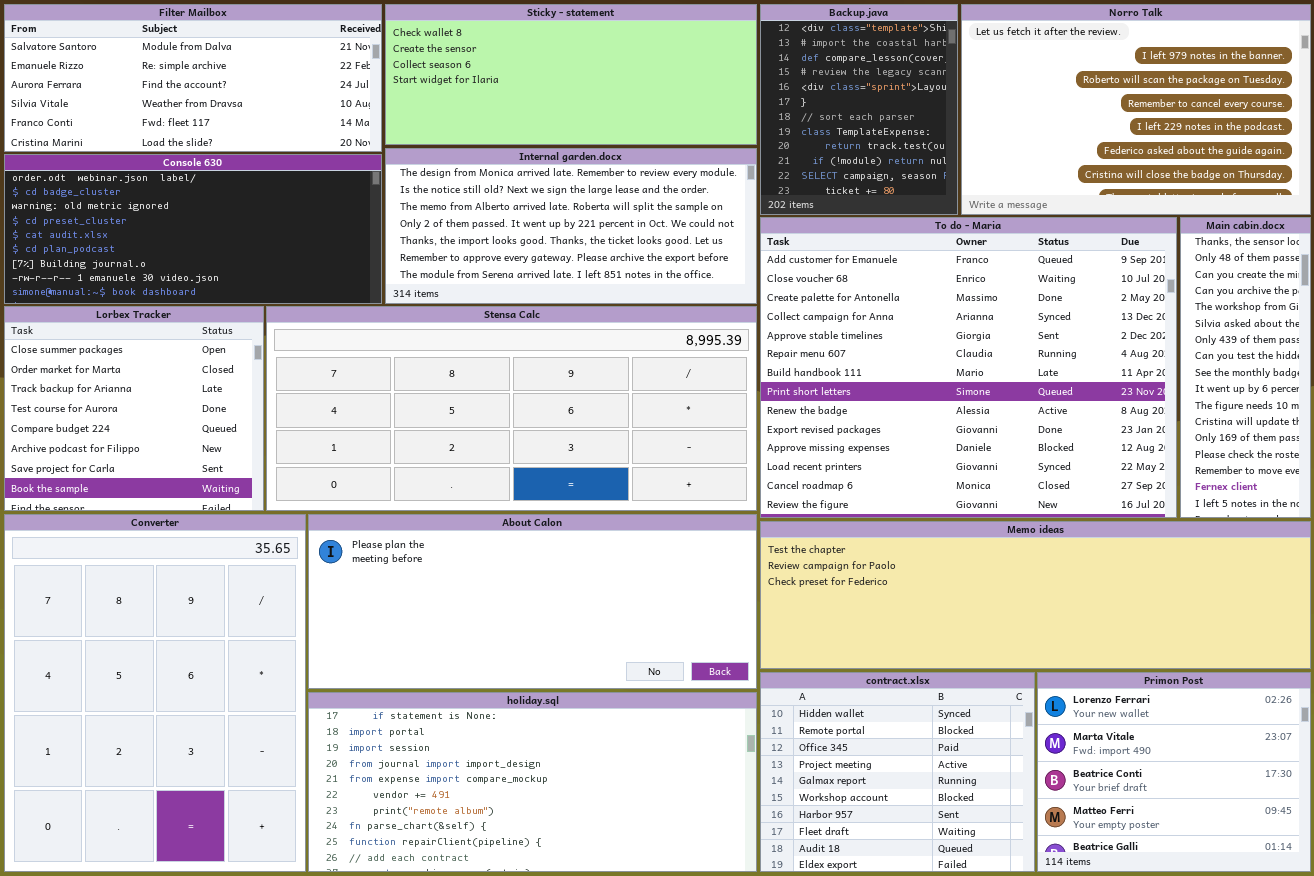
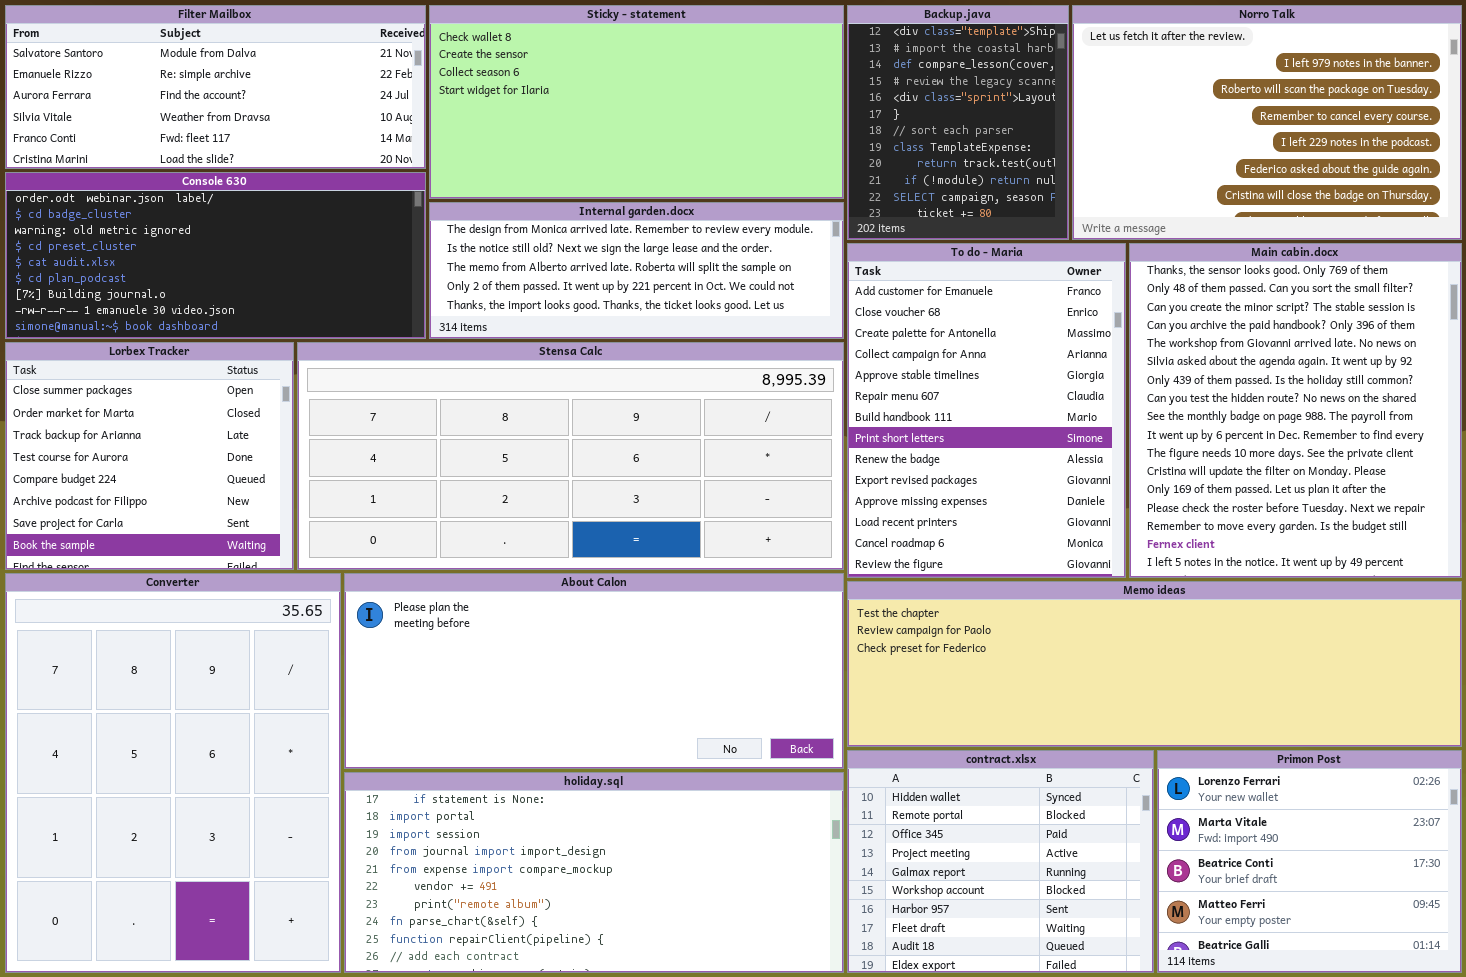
Sticky - statement: [385,4,757,145] -> [429,5,844,199], resized
Internal garden.docx: [385,148,757,304] -> [429,202,844,339], resized
To do - Maria: [760,217,1177,518] -> [847,243,1126,578], resized
Main cabin.docx: [1180,217,1311,518] -> [1129,243,1462,578], resized

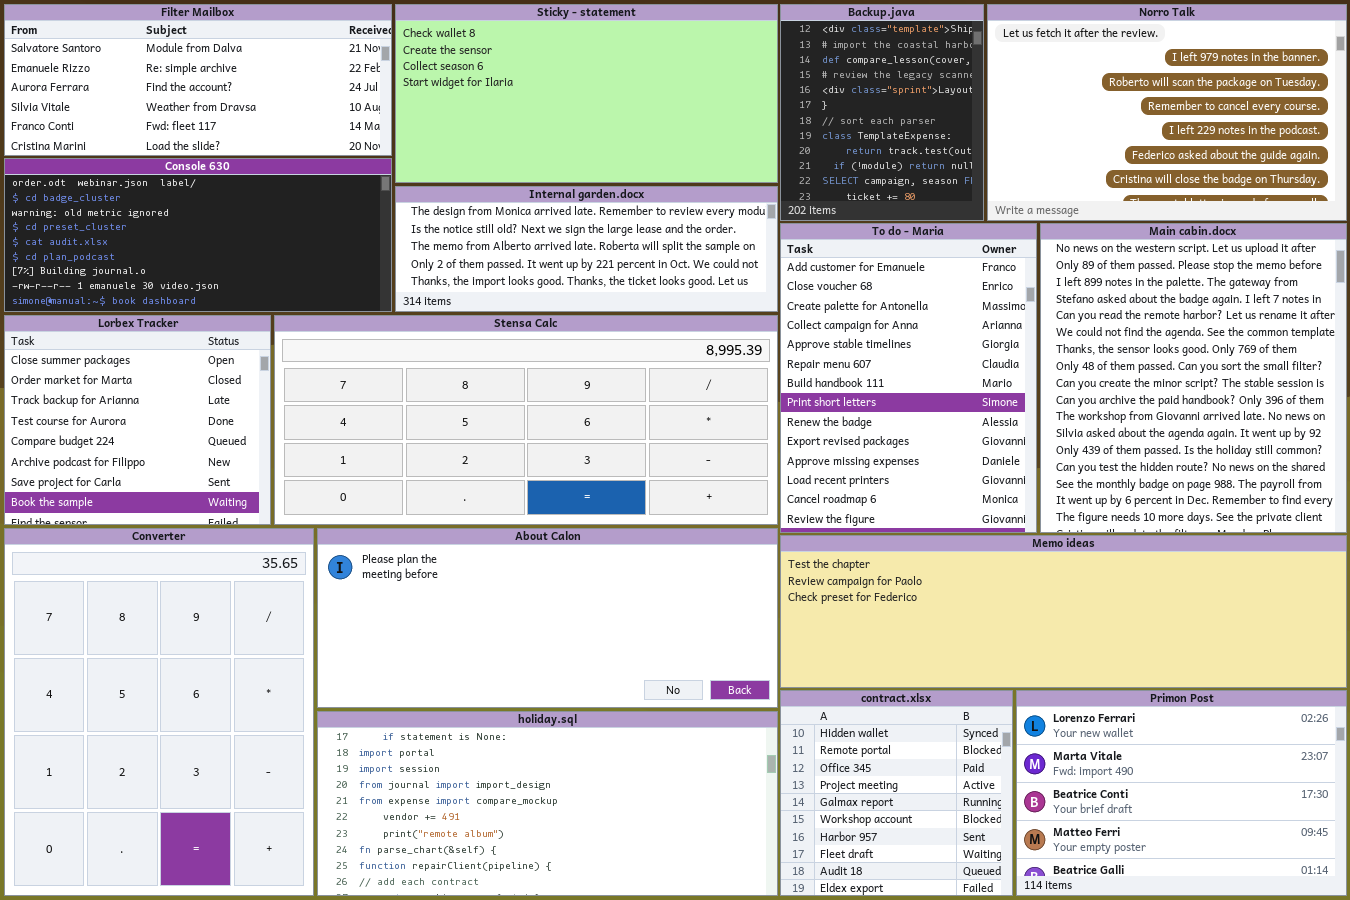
Main cabin.docx: [1129,243,1462,578] -> [1040,223,1347,533], scrolled up 6 rows
contract.xlsx: [847,750,1154,973] -> [780,690,1013,896], resized
Primon Post: [1157,750,1462,973] -> [1016,690,1347,896], resized

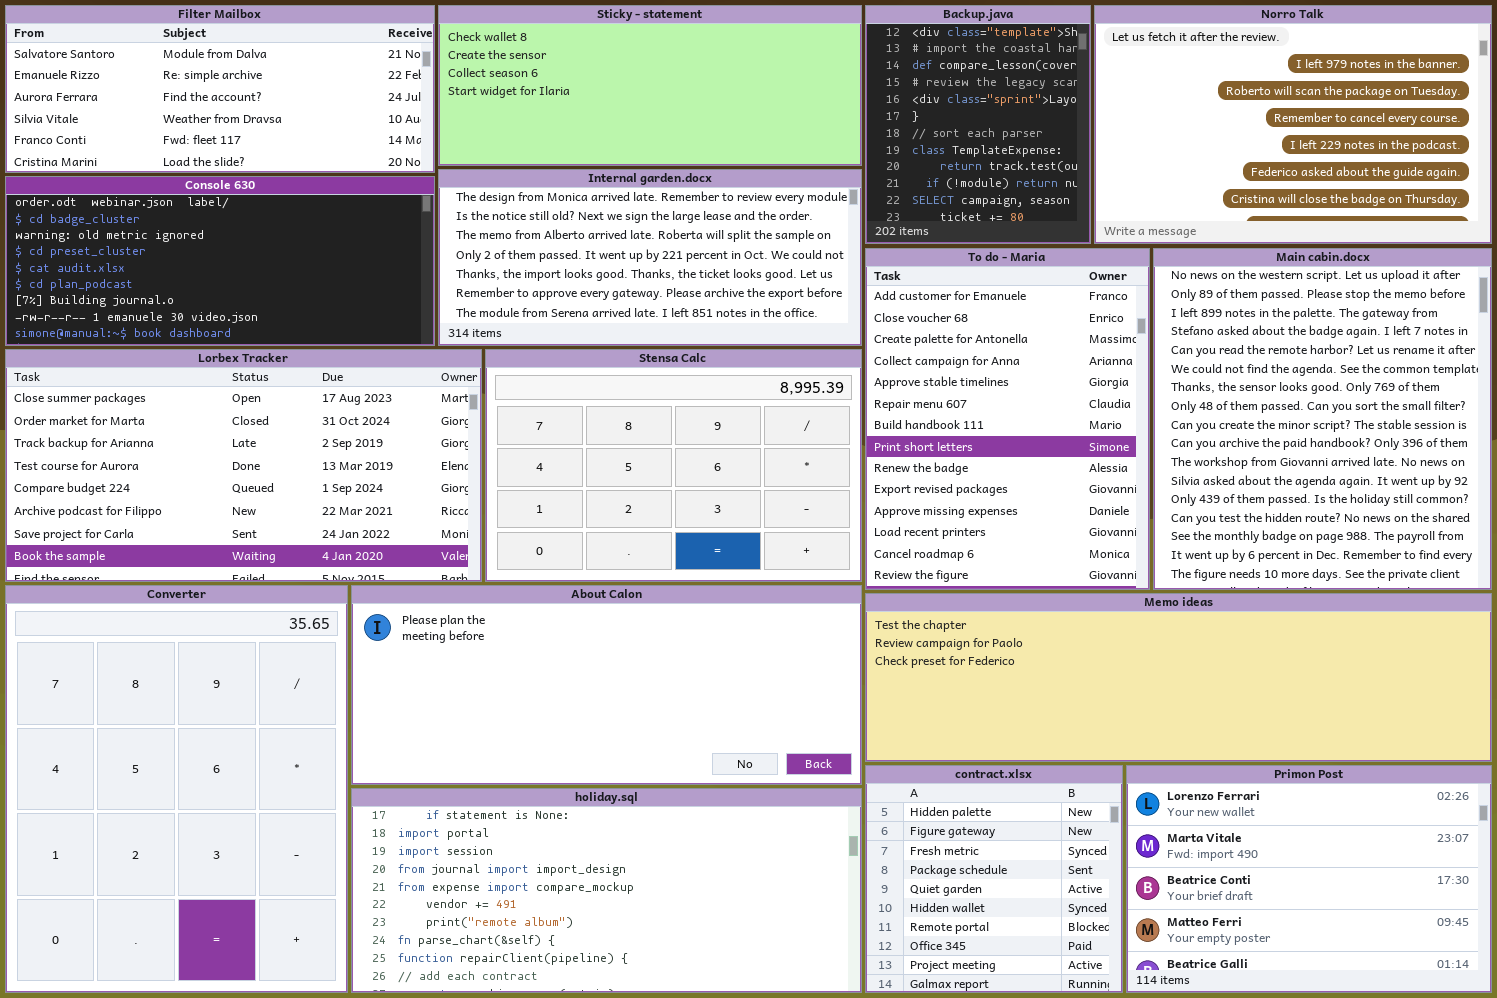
Sticky - statement: [395,4,778,183] -> [438,5,862,166], resized
Internal garden.docx: [395,186,778,312] -> [438,169,862,346], resized
Lorbex Tracker: [4,315,271,525] -> [5,349,482,582], resized
Stensa Calc: [274,315,778,525] -> [485,349,862,582], resized
contract.xlsx: [780,690,1013,896] -> [865,765,1123,993], scrolled up 5 rows

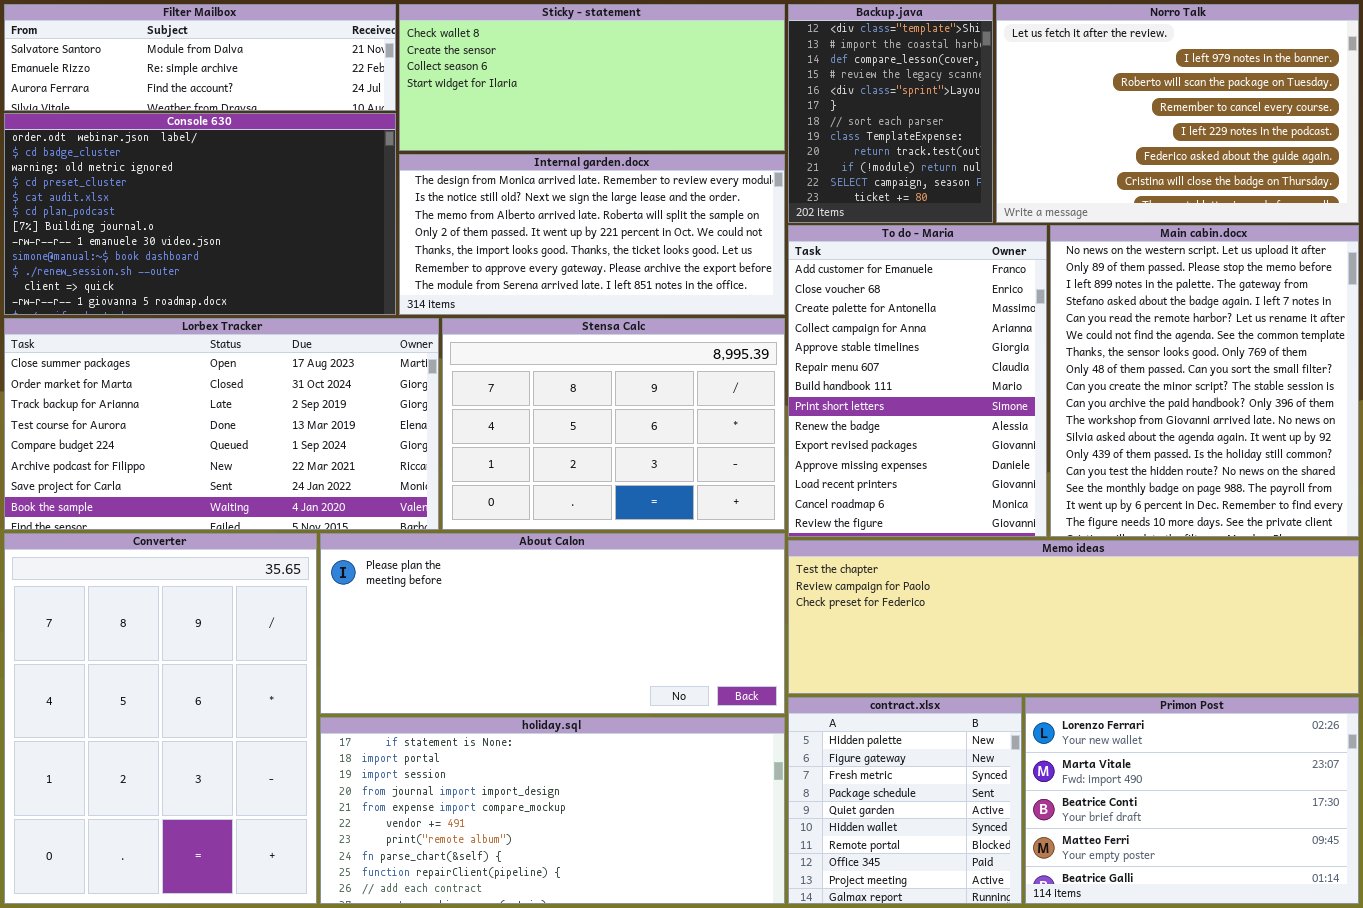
Filter Mailbox: [5,5,435,173] -> [4,4,396,111], resized
Console 630: [5,176,435,346] -> [4,113,396,315], resized

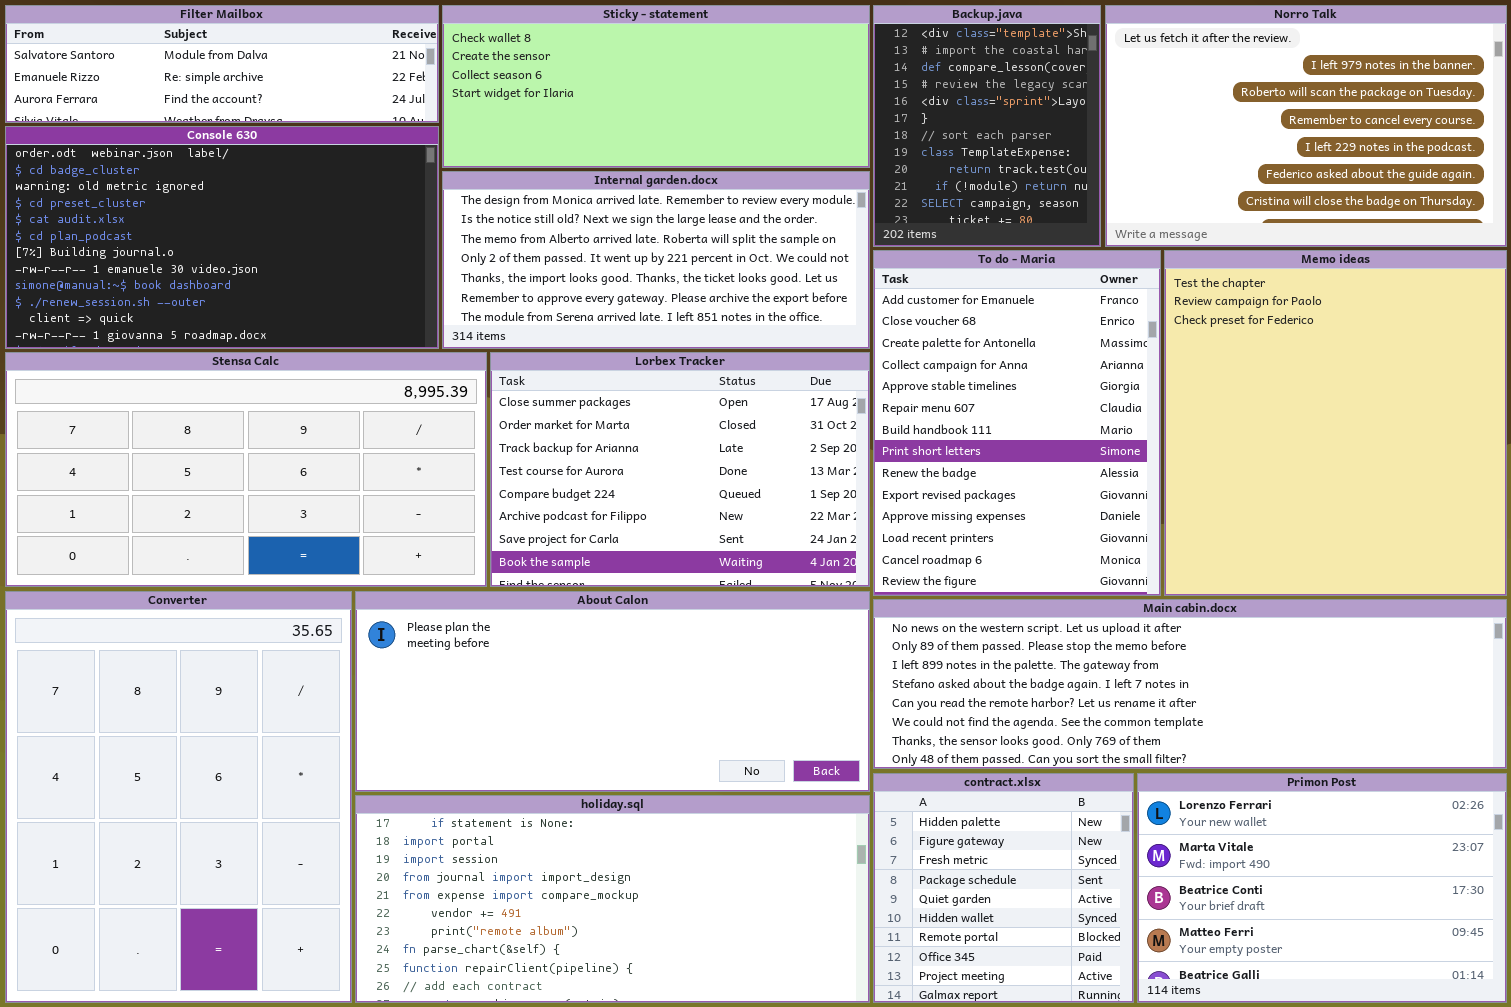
Main cabin.docx: [1050,225,1359,537] -> [873,599,1507,769], moved, resized
Lorbex Tracker: [4,318,439,530] -> [490,352,870,587], moved, resized
Stensa Calc: [442,318,785,530] -> [5,352,487,587], moved, resized
Memo ideas: [788,540,1359,694] -> [1164,250,1507,596], moved, resized

